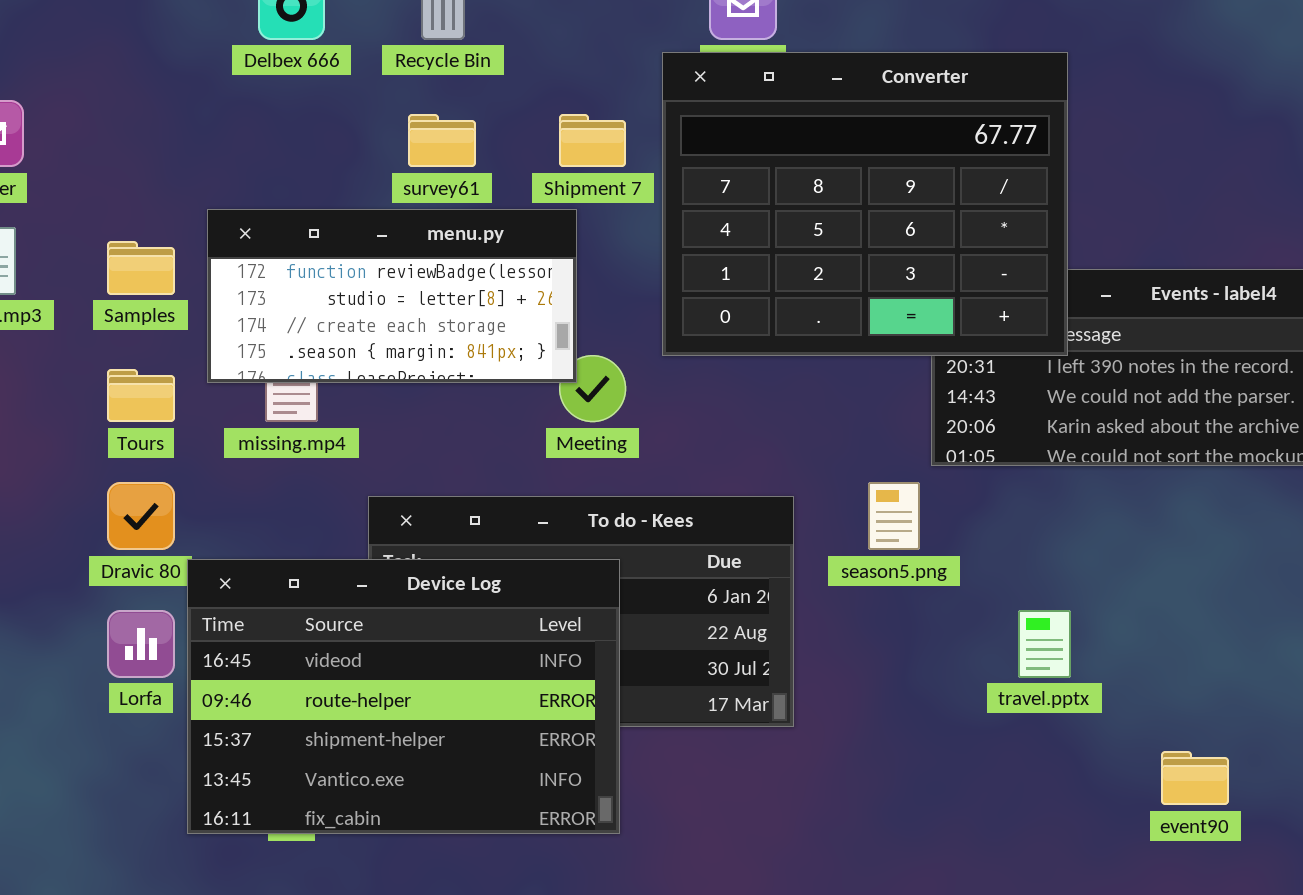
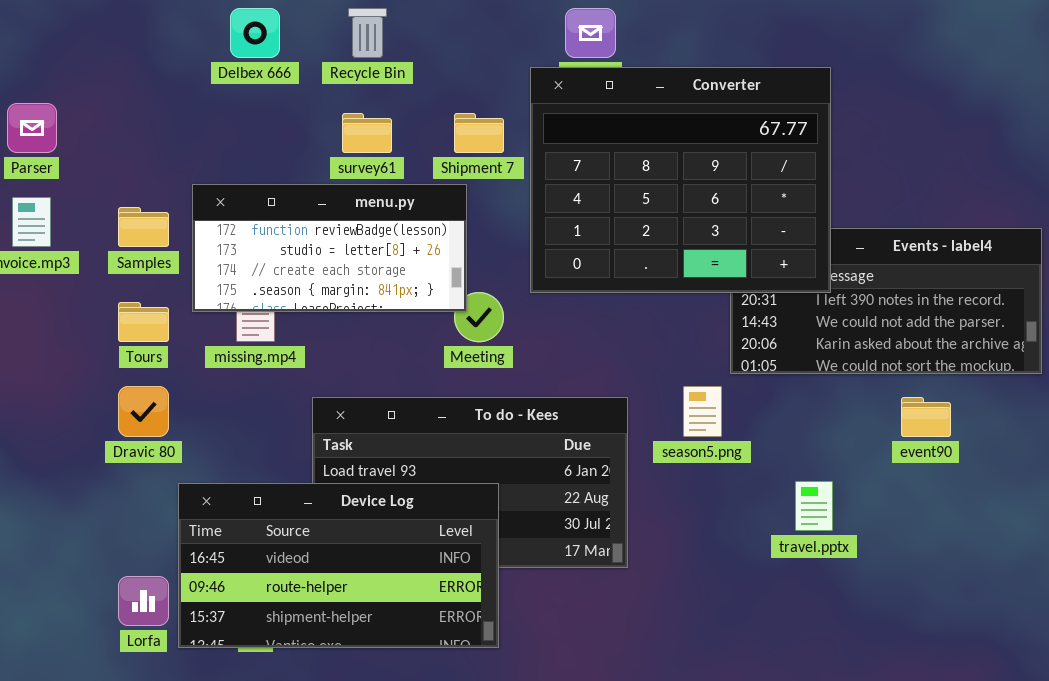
Device Log: [187,559,620,834] -> [178,483,499,648], resized
Lorfa: [107,610,175,678] -> [118,576,169,626], moved
event90: [1161,751,1229,805] -> [901,397,951,437], moved

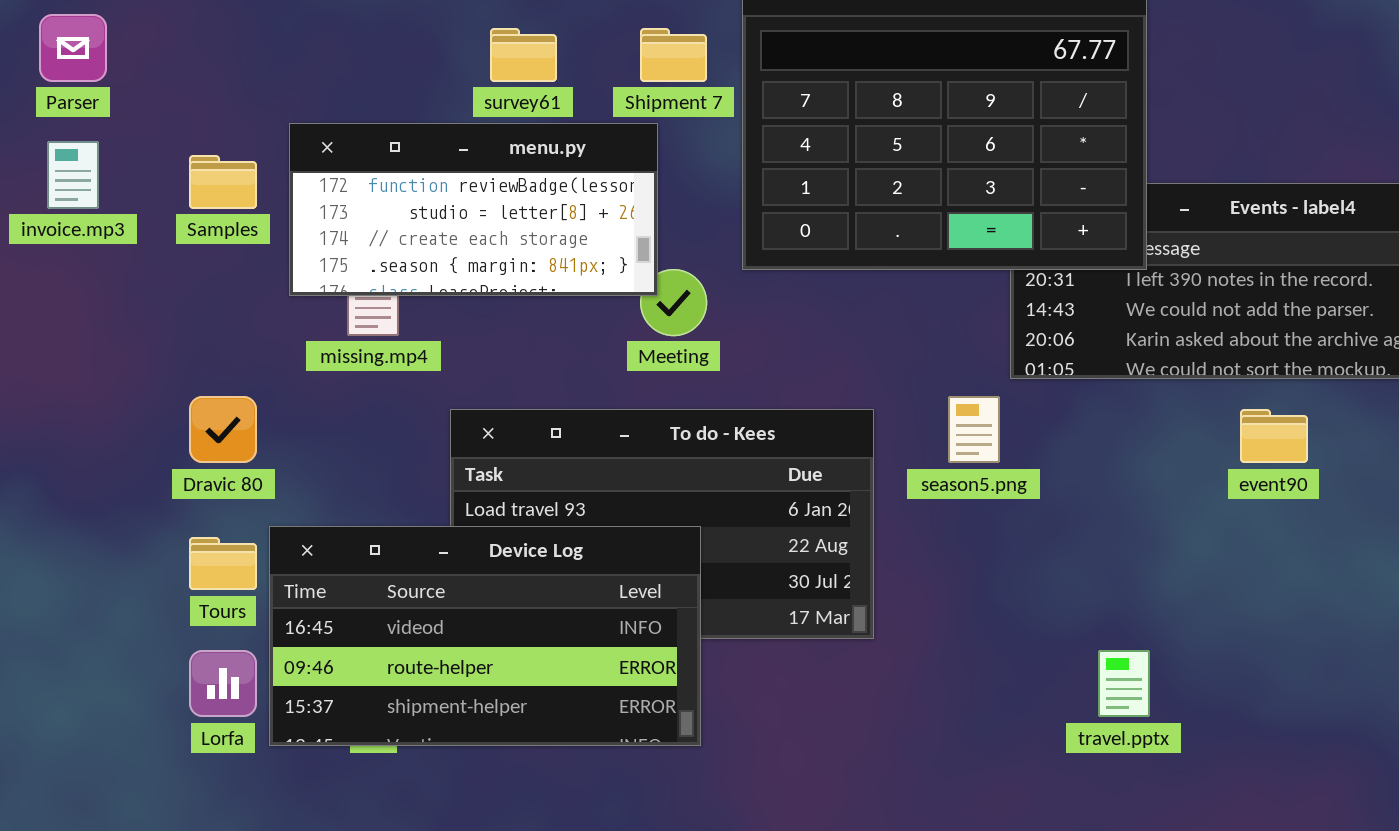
Tours: [118,302,169,342] -> [189,537,257,590], moved
travel.pptx: [795,481,833,531] -> [1098,650,1150,717], moved

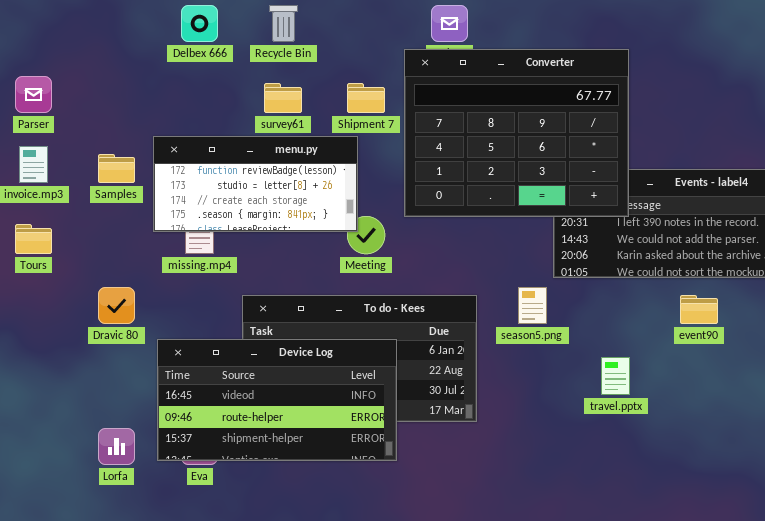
Device Log: [269,526,701,746] -> [157,339,397,461], moved
Tours: [189,537,257,590] -> [15,224,52,254], moved
travel.pptx: [1098,650,1150,717] -> [601,357,630,395], moved

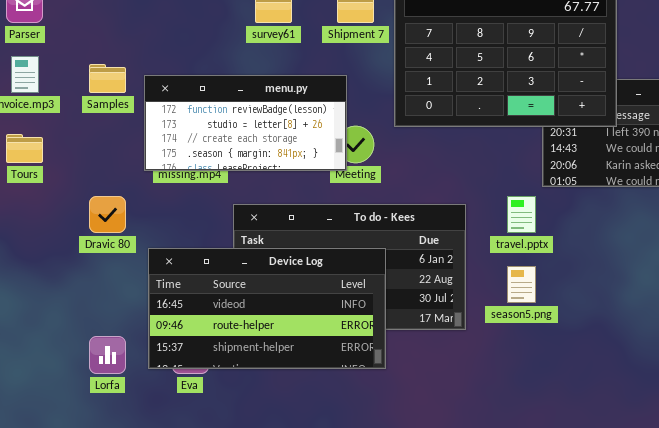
menu.py: [153,136,358,232] -> [144,75,347,171], moved
season5.png: [518,287,547,324] -> [507,266,536,303], moved
travel.pptx: [601,357,630,395] -> [507,196,536,233], moved

